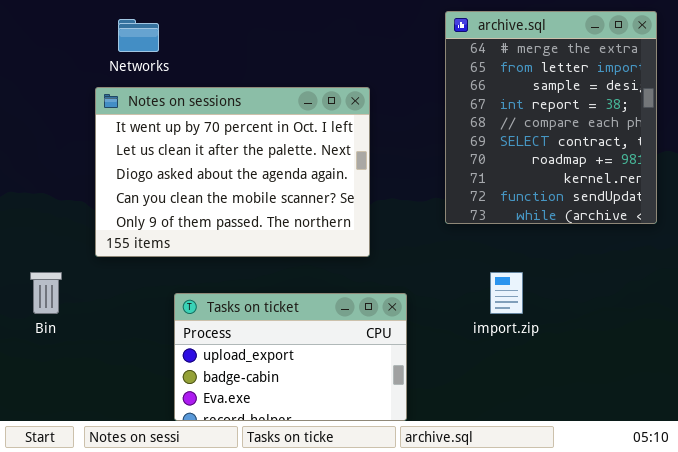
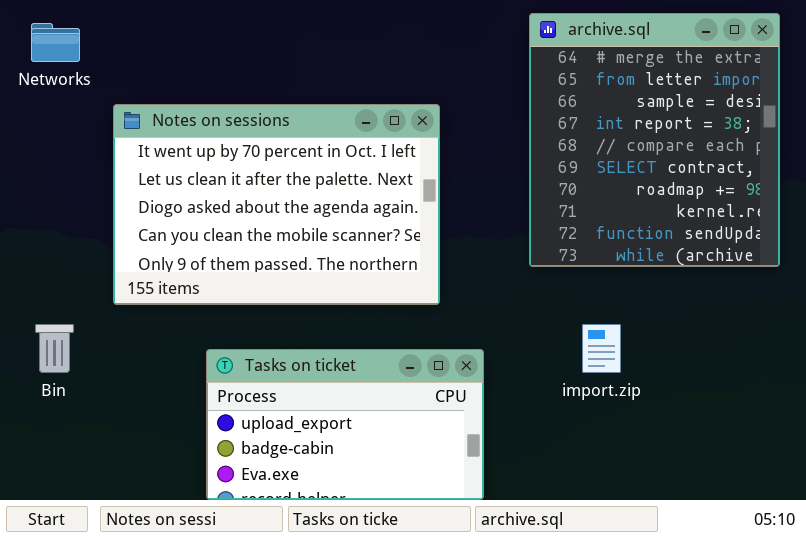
Networks: [118,19,159,52] -> [31,23,80,62], moved

